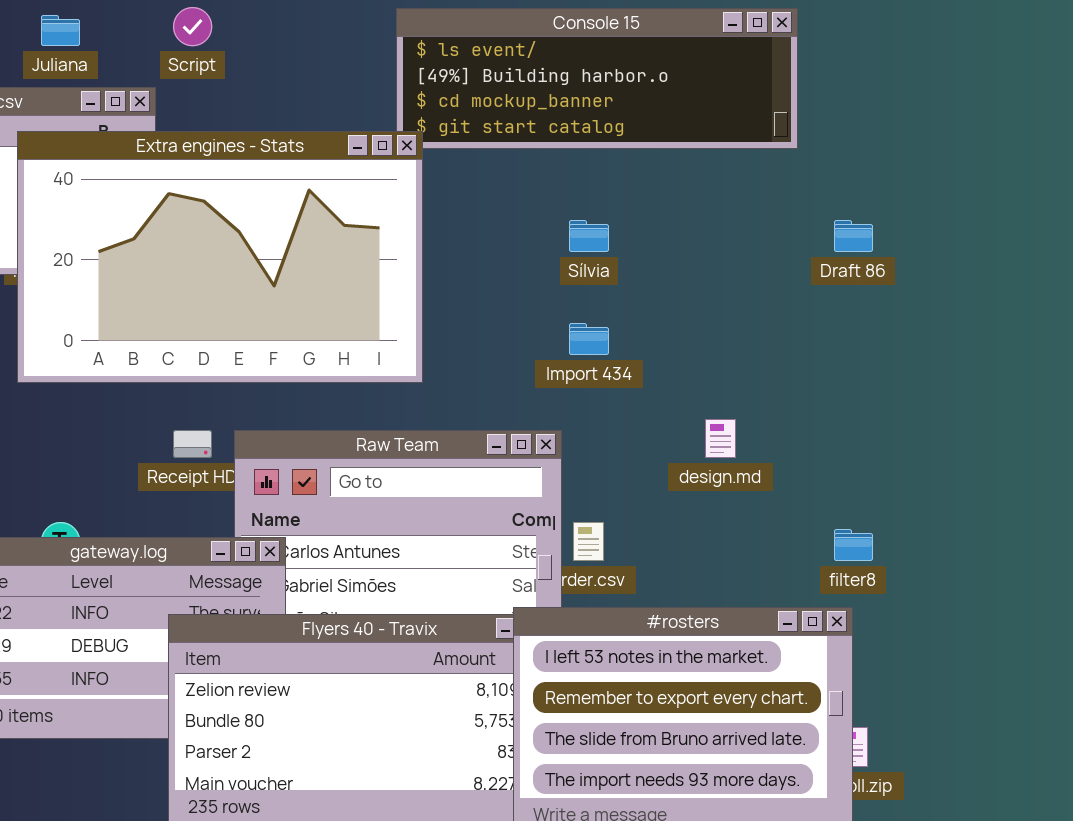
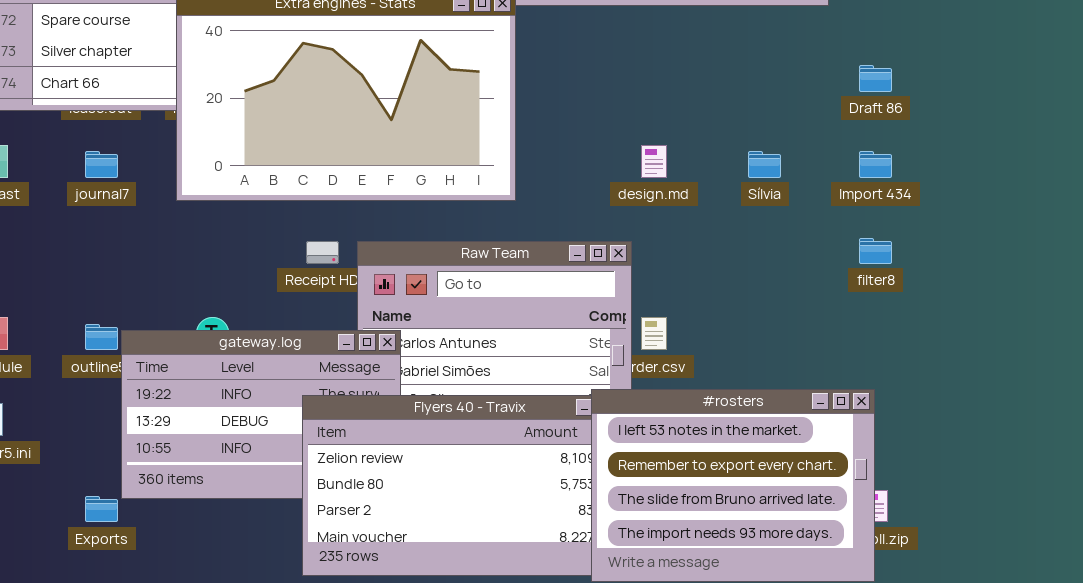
Sílvia: [569,220,609,252] -> [748,151,781,178], moved
Import 434: [569,323,609,355] -> [859,151,892,178], moved
design.md: [705,419,736,458] -> [641,145,667,178], moved
filter8: [834,529,873,561] -> [859,238,892,264], moved

